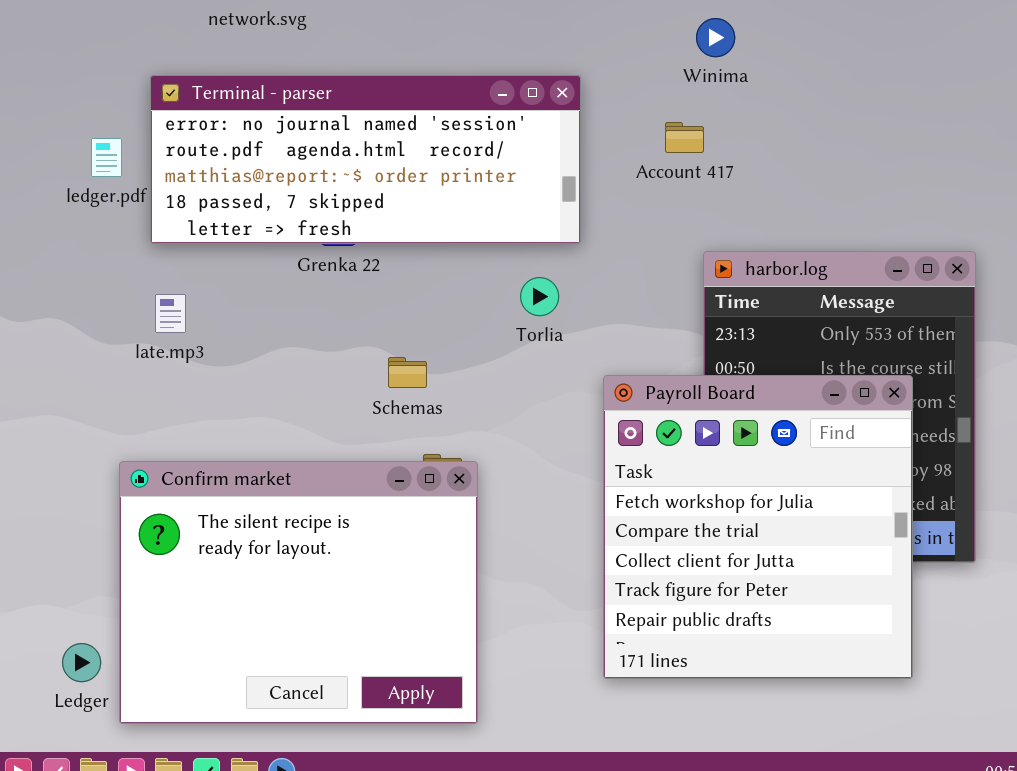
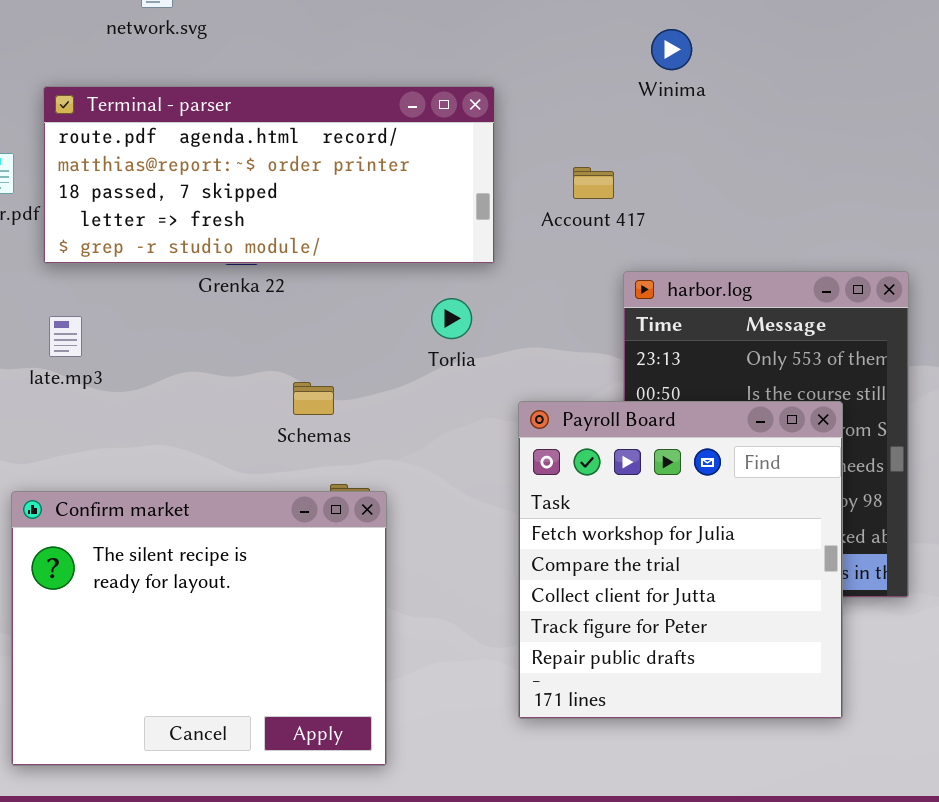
Winima: [696,18,735,57] -> [651,29,692,70], moved
Terminal - parser: [150,75,581,244] -> [43,86,495,264], scrolled down 1 row
Account 417: [665,122,704,153] -> [573,167,614,199], moved

